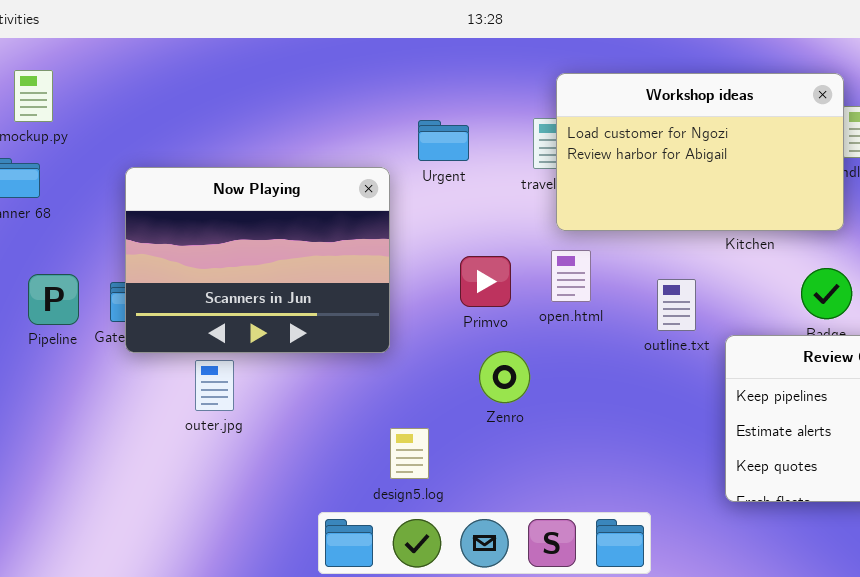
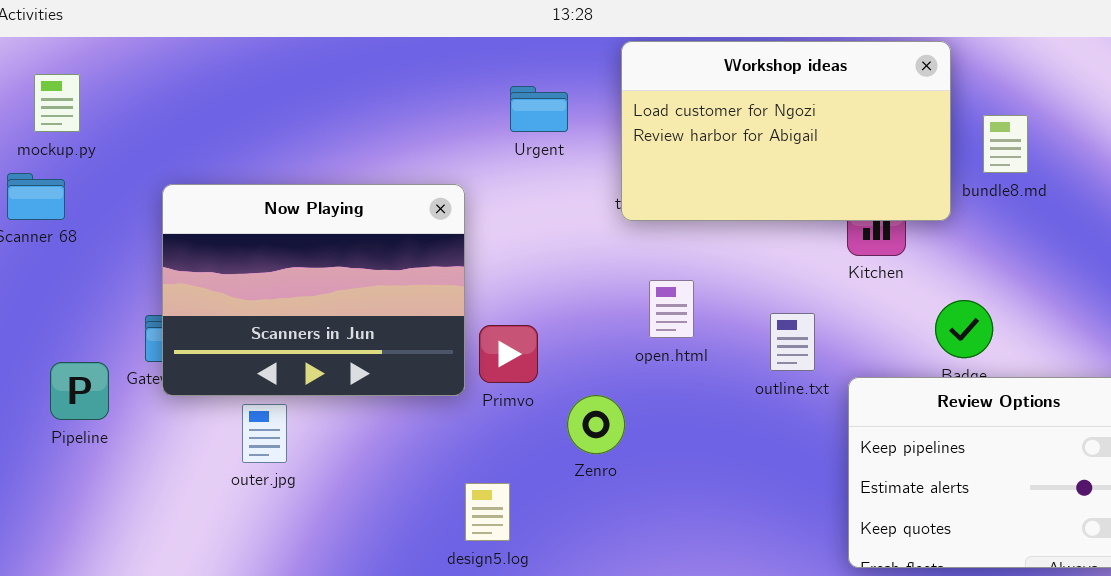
Workshop ideas: [556,73,844,231] -> [621,41,951,221], moved
Urgent: [418,120,469,161] -> [510,86,568,132], moved
Primvo: [460,256,511,307] -> [479,325,538,383], moved
Pipeline: [28,274,79,325] -> [50,362,109,420], moved

